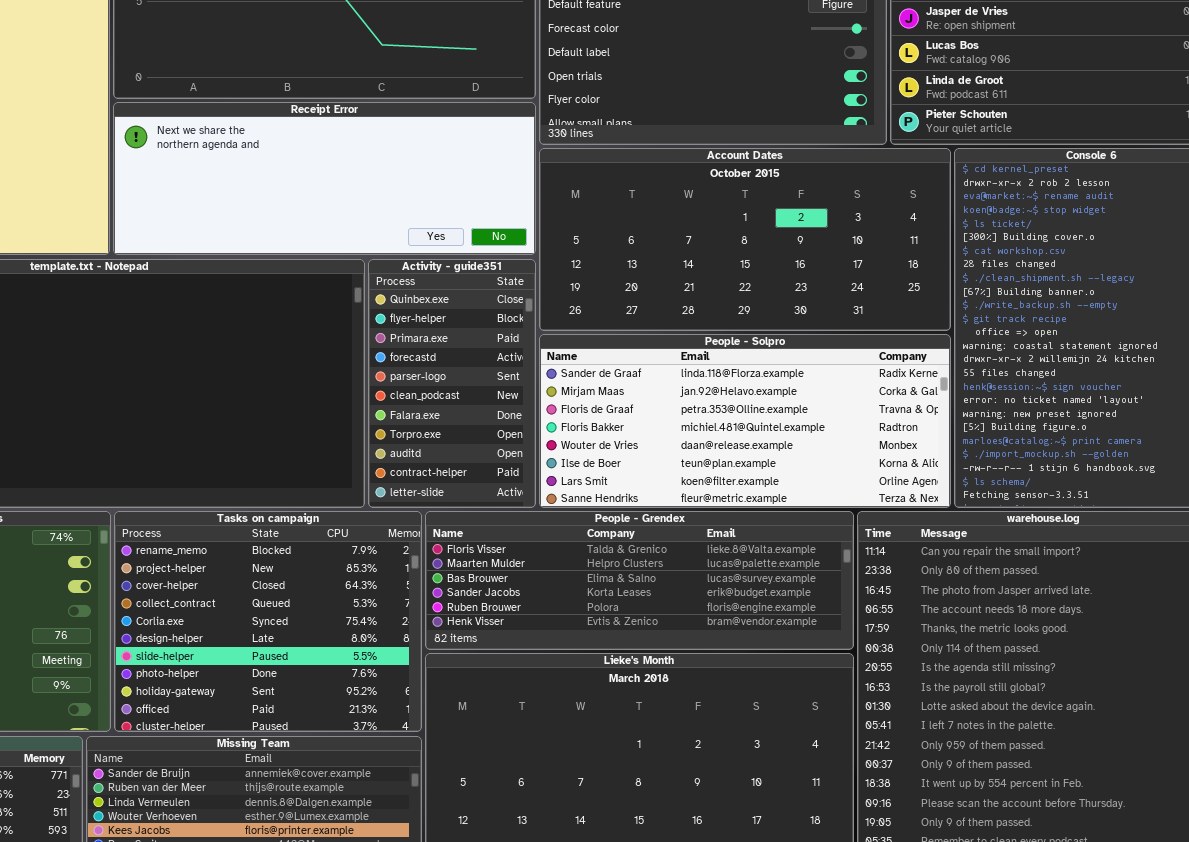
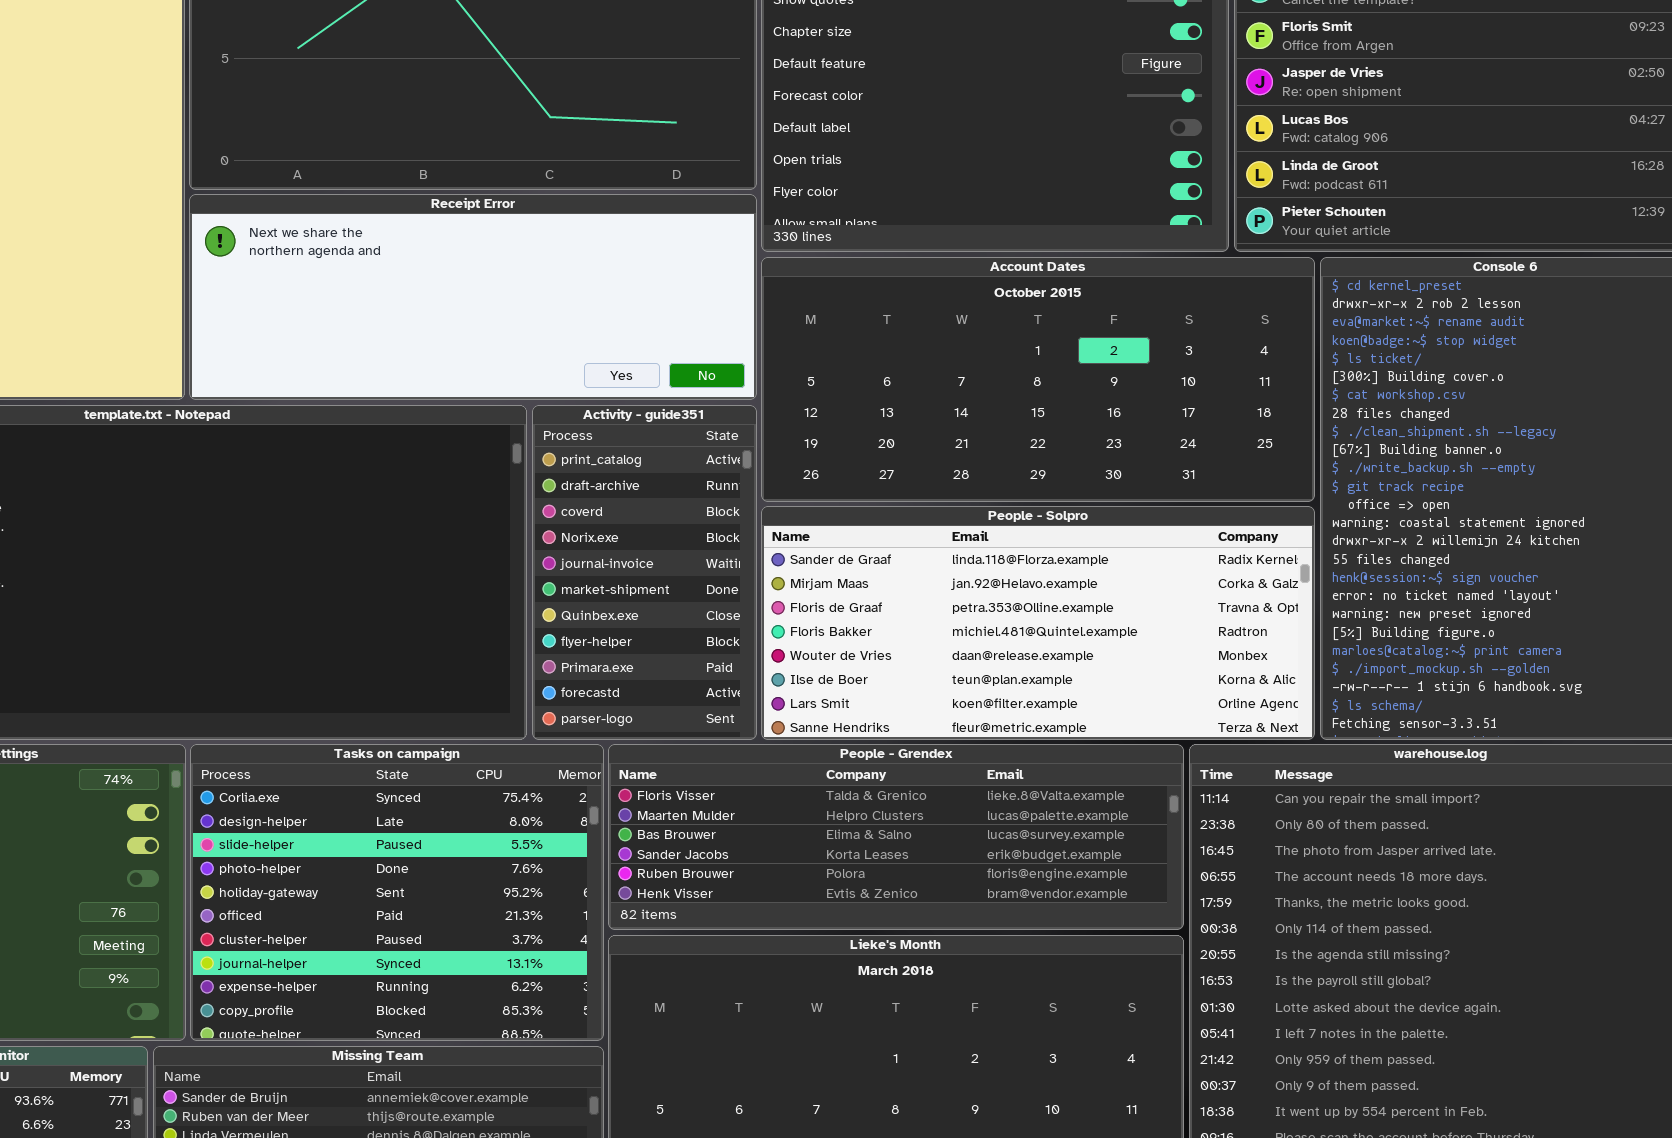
Activity - guide351: [368,259,536,508] -> [532,405,757,740], scrolled up 6 rows
Tasks on campaign: [114,511,422,732] -> [190,744,604,1041], scrolled down 4 rows

